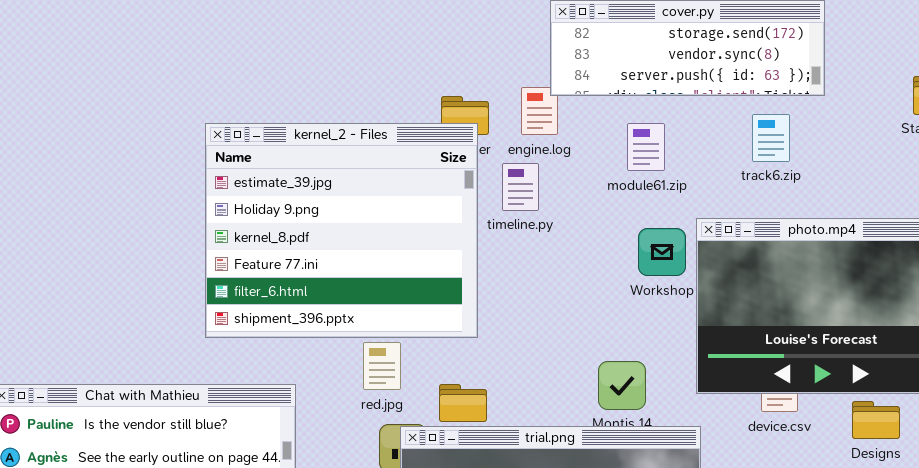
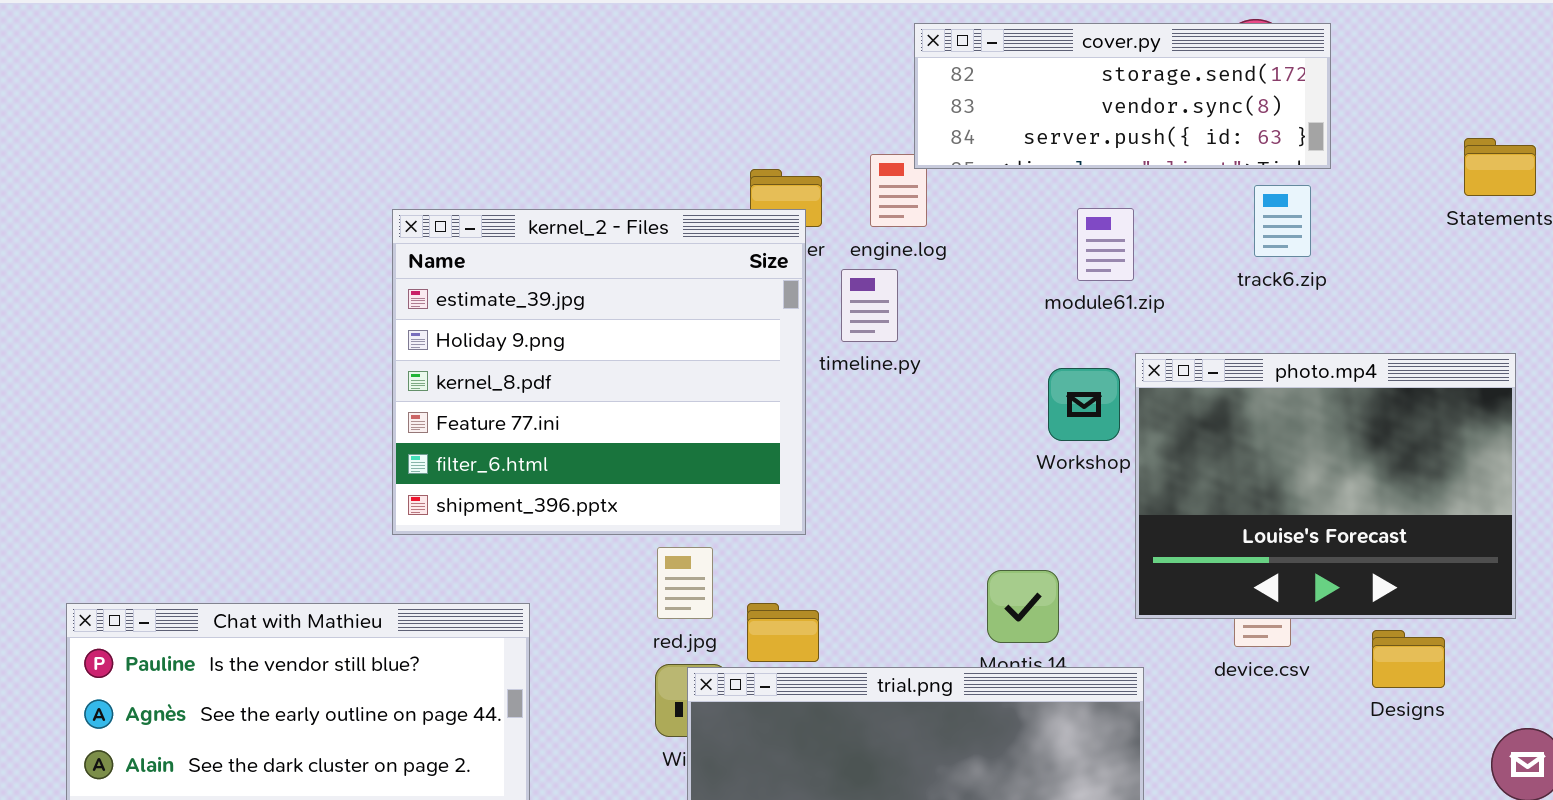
track6.zip: [752,114,790,162] -> [1254,185,1311,257], moved
module61.zip: [627,123,665,171] -> [1077,208,1134,281], moved
red.jpg: [363,342,401,390] -> [657,547,713,619], moved

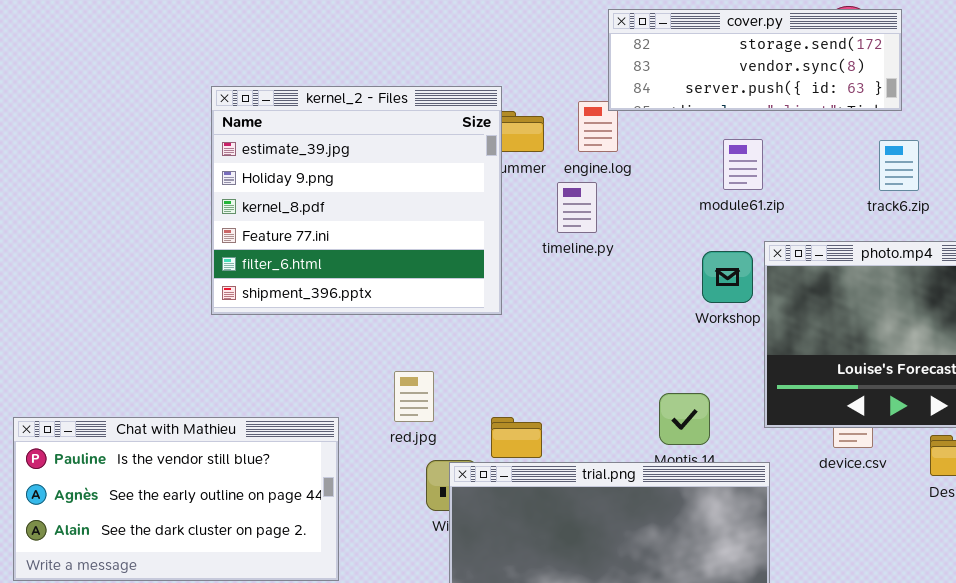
track6.zip: [1254,185,1311,257] -> [879,140,919,191], moved
kernel_2 - Files: [392,209,806,535] -> [211,86,502,315], moved
red.jpg: [657,547,713,619] -> [394,371,434,422], moved

